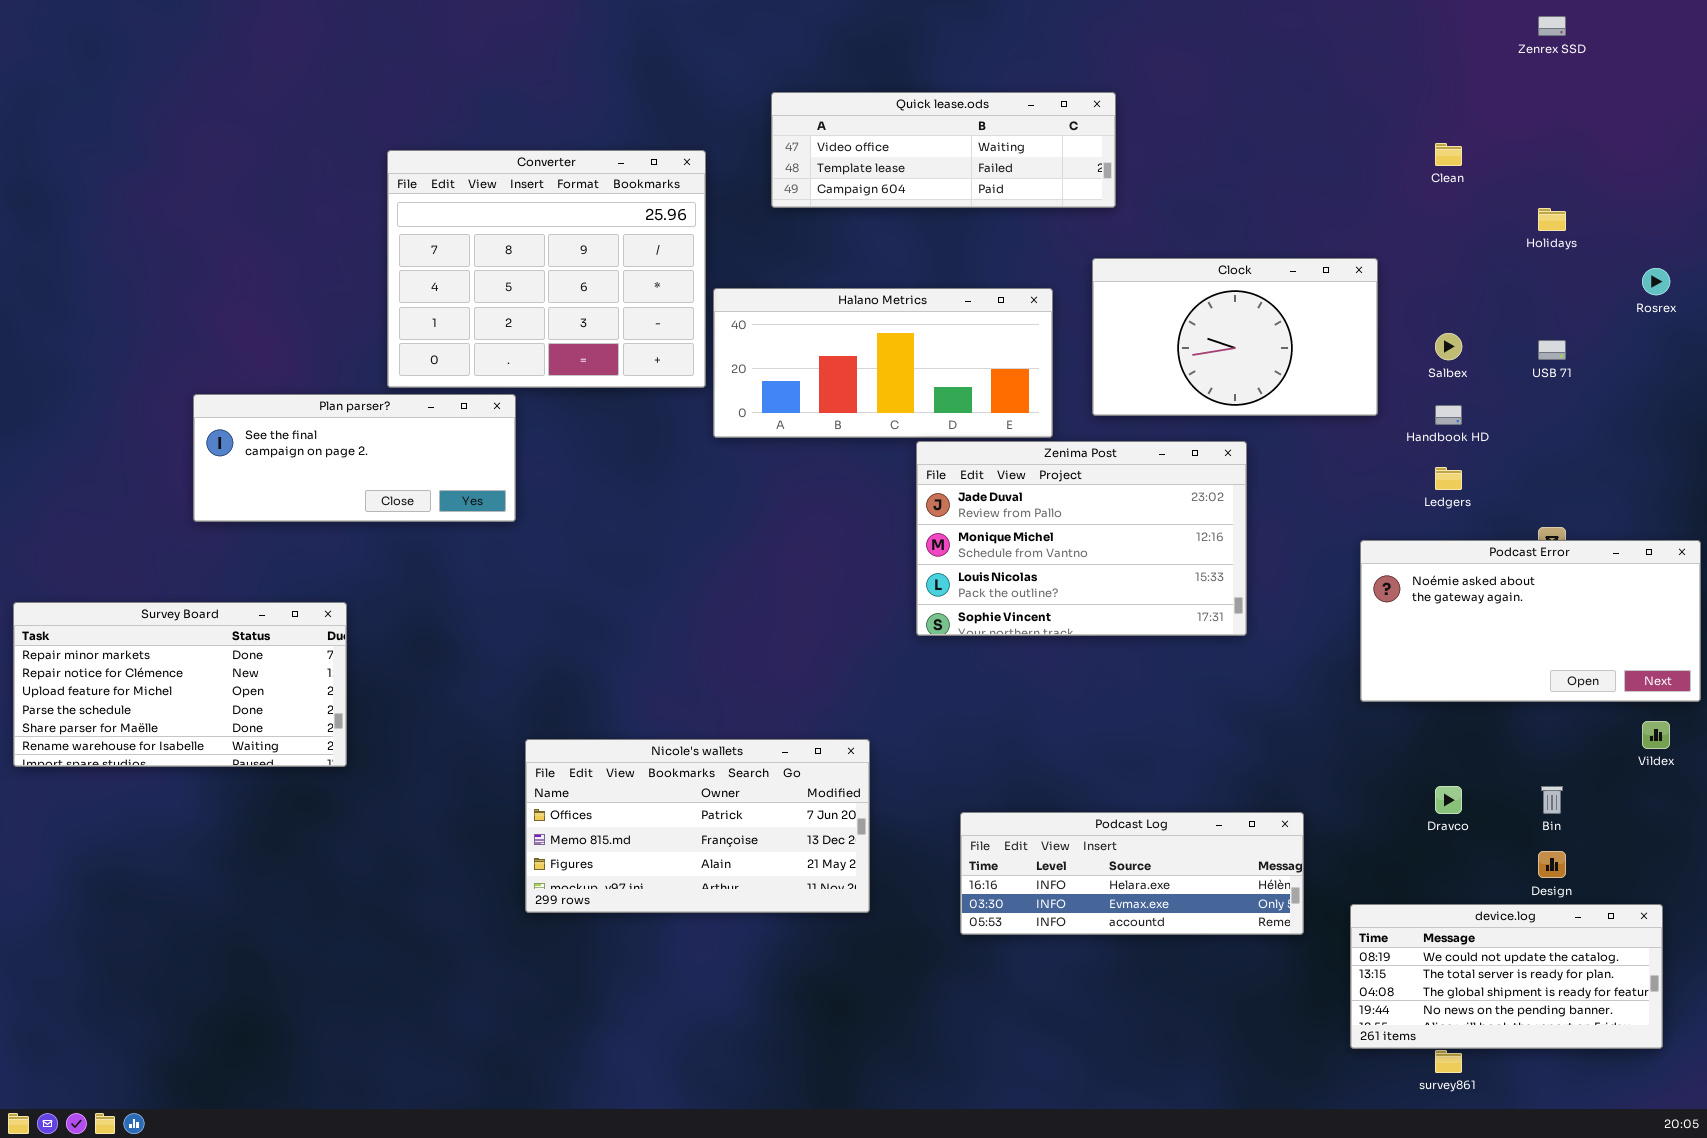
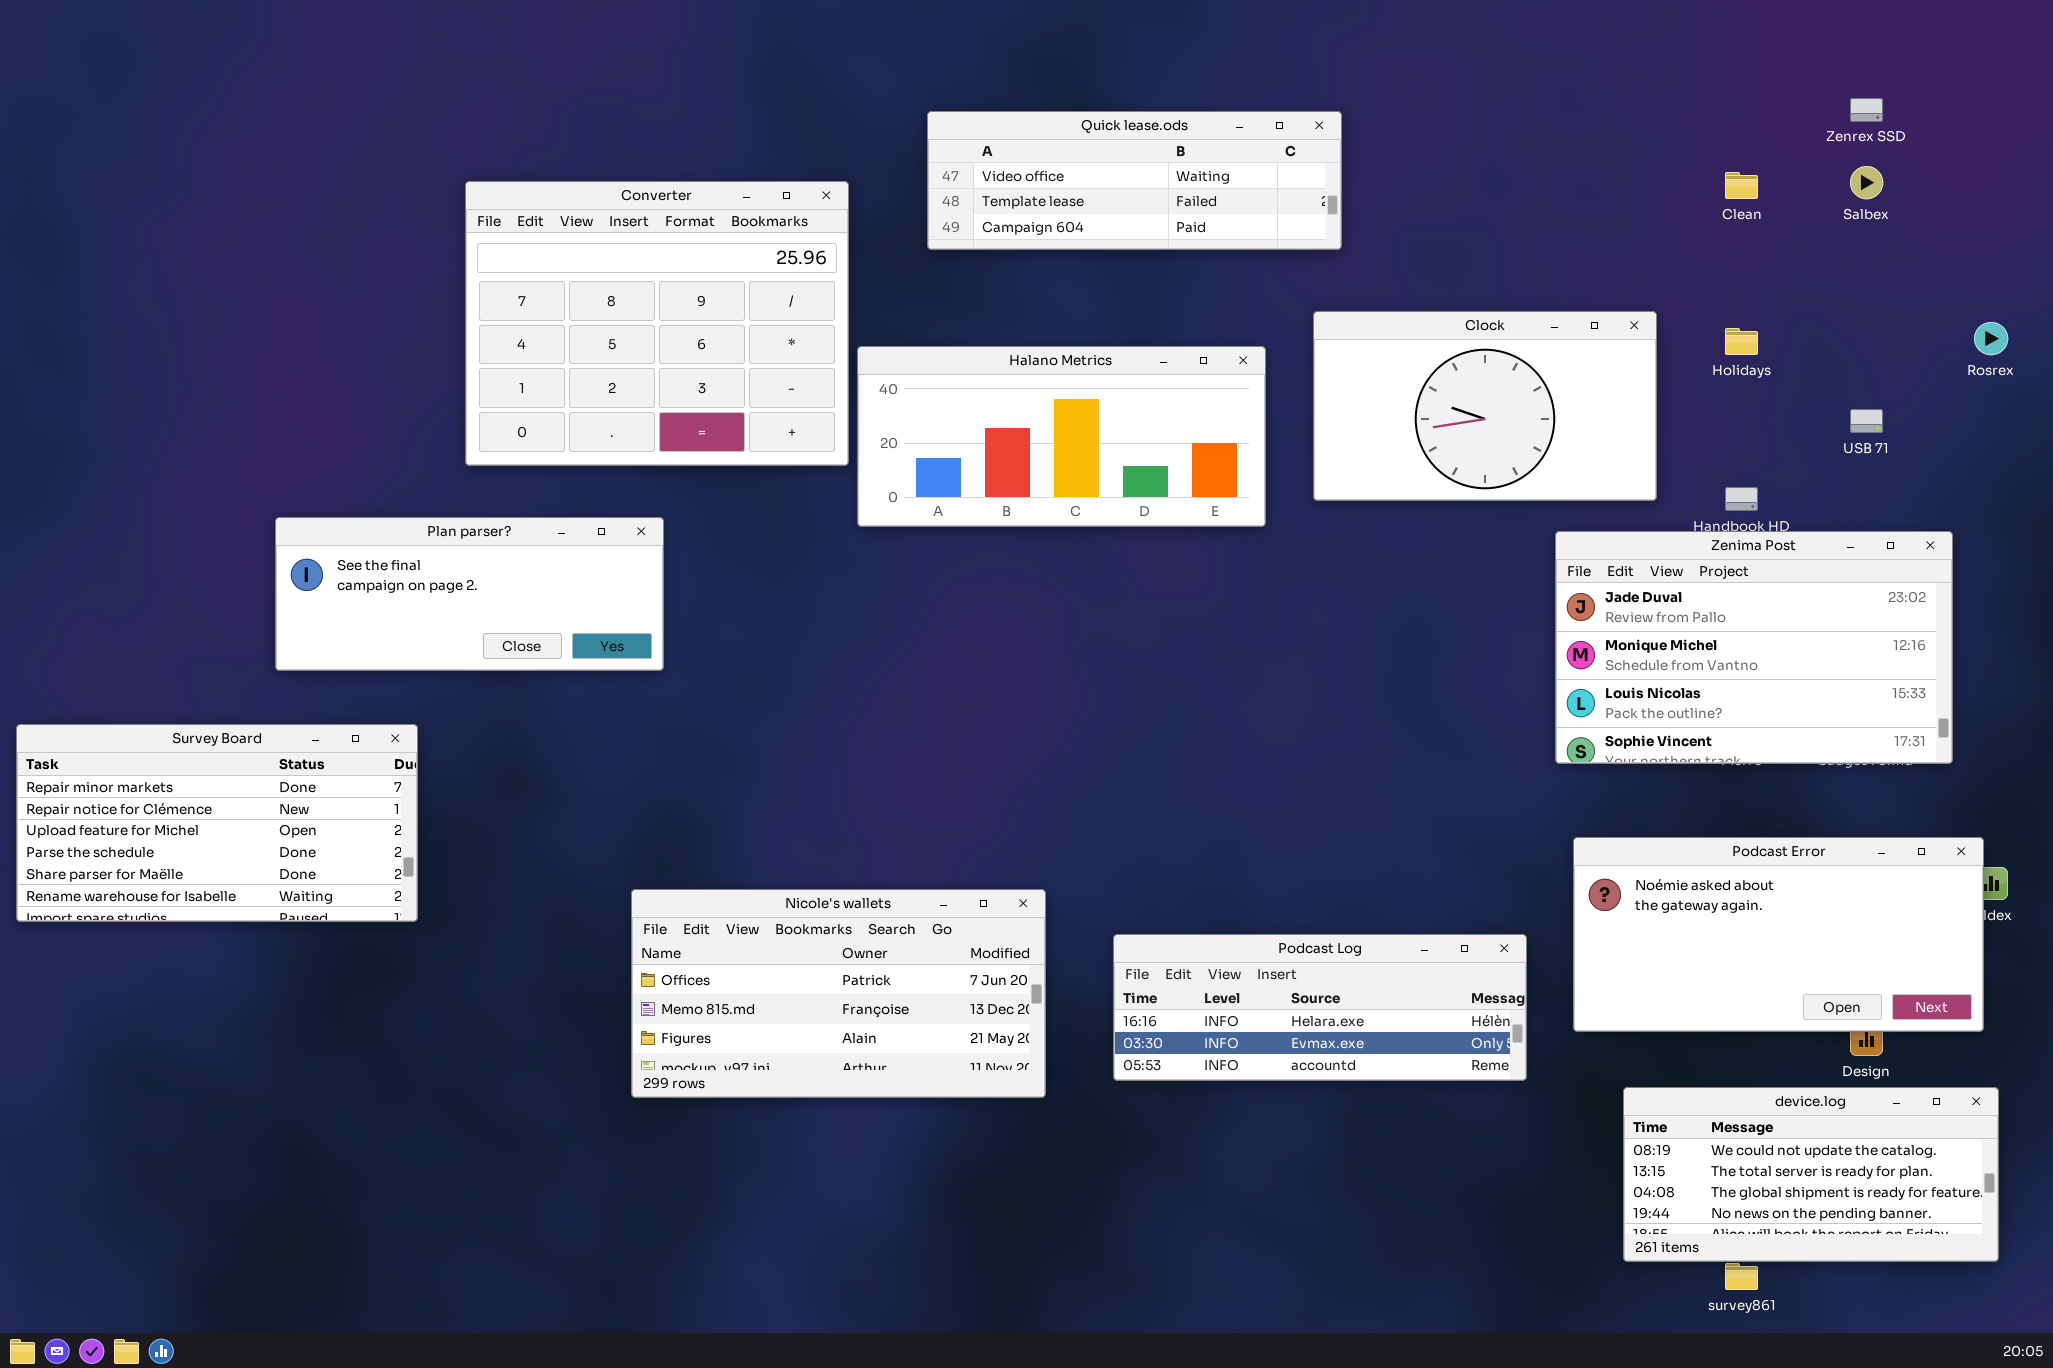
Zenrex SSD: [1538,16,1566,36] -> [1850,98,1883,122], moved
Holidays: [1538,208,1566,231] -> [1725,328,1758,355], moved
Salbex: [1435,333,1462,360] -> [1850,166,1883,199], moved
Plan parser?: [193,394,516,522] -> [275,517,664,671], moved
Zenima Post: [916,441,1247,636] -> [1555,531,1953,764], moved
Podcast Error: [1360,540,1701,702] -> [1573,837,1984,1032], moved
Podcast Log: [960,812,1304,935] -> [1113,934,1527,1081], moved

